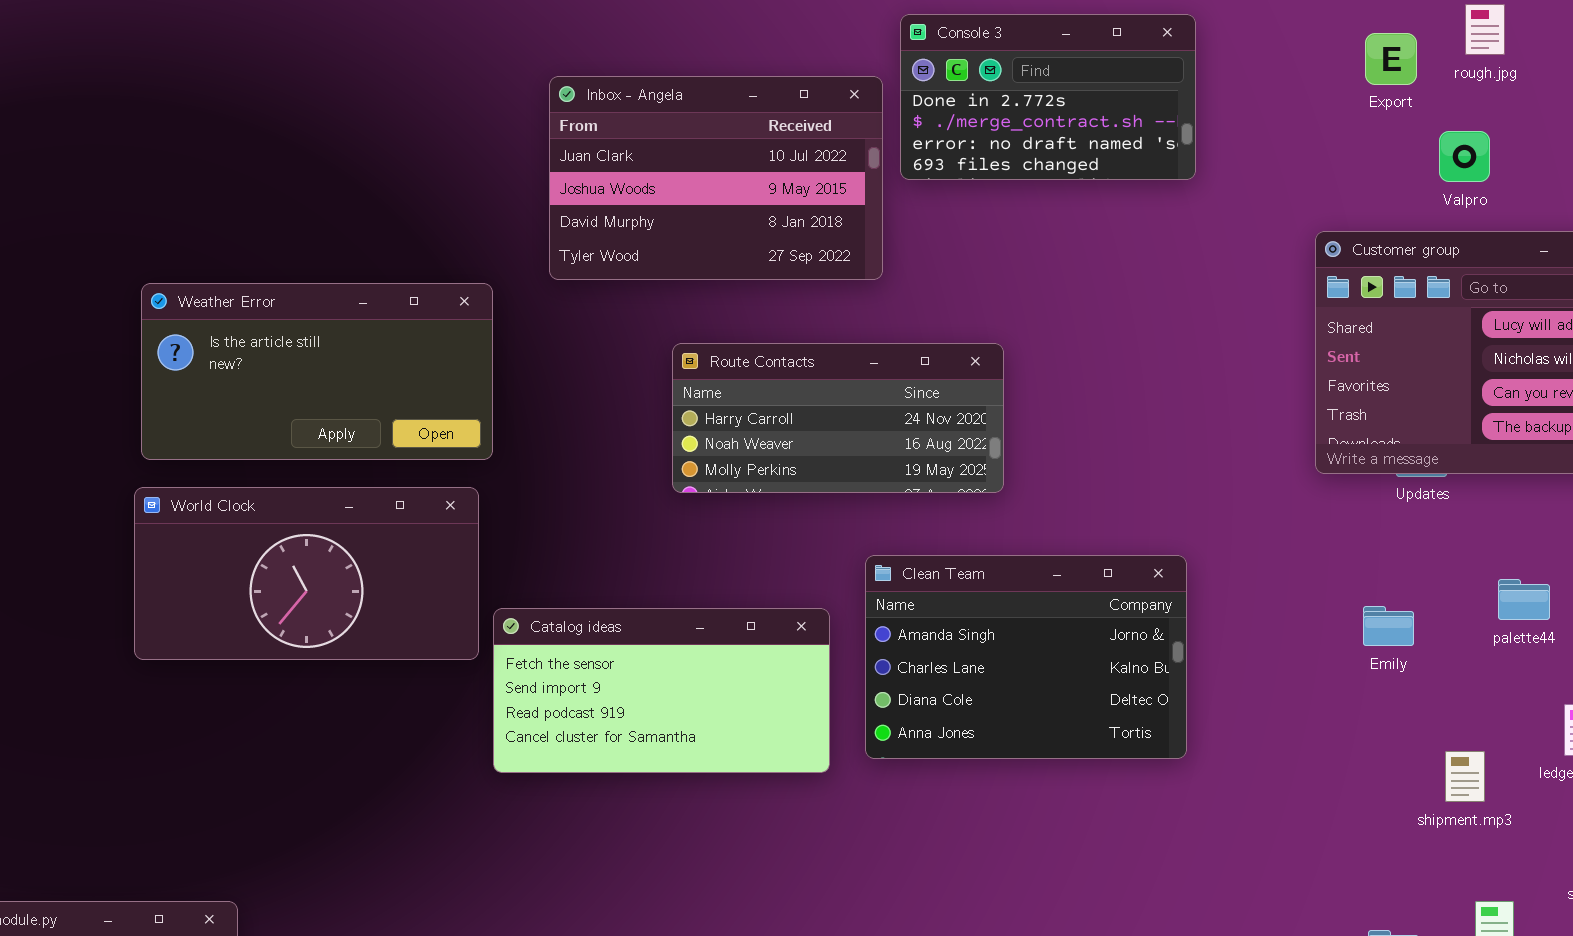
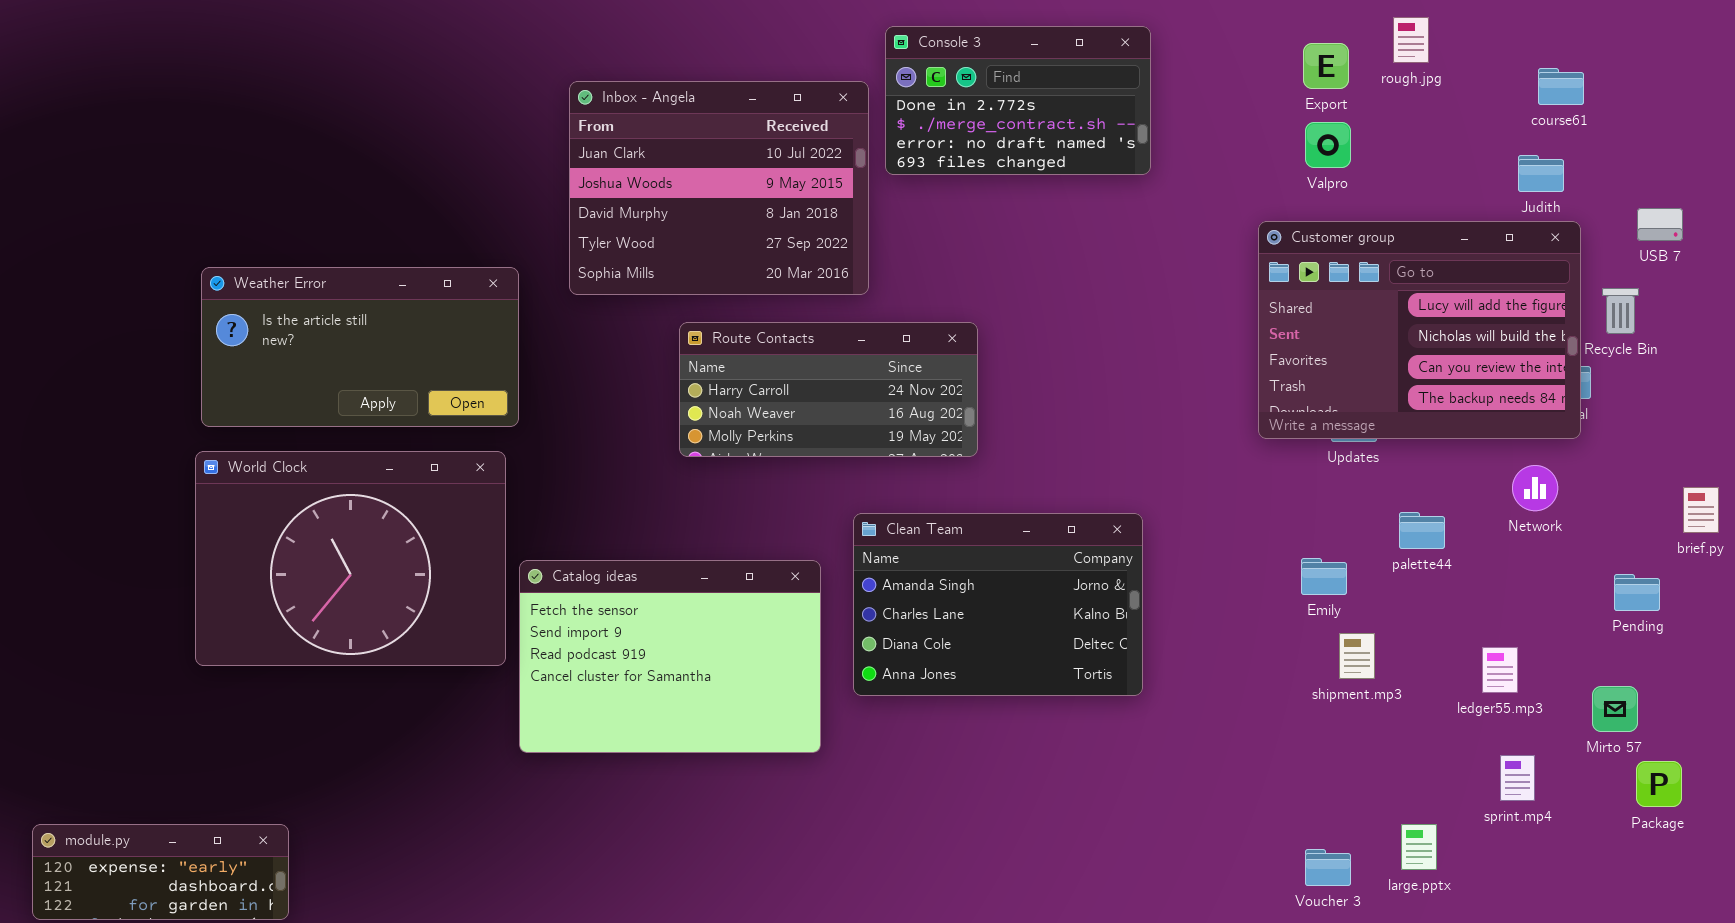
Inbox - Angela: [549,76,883,280] -> [569,81,869,295], resized
Valpro: [1439,131,1490,182] -> [1305,122,1351,168], moved
World Clock: [134,487,479,660] -> [195,451,506,666], resized
palette44: [1498,579,1550,620] -> [1399,512,1445,549], moved
Catalog ideas: [493,608,830,773] -> [519,560,821,753], resized
shipment.mp3: [1445,751,1485,802] -> [1339,633,1375,679], moved

